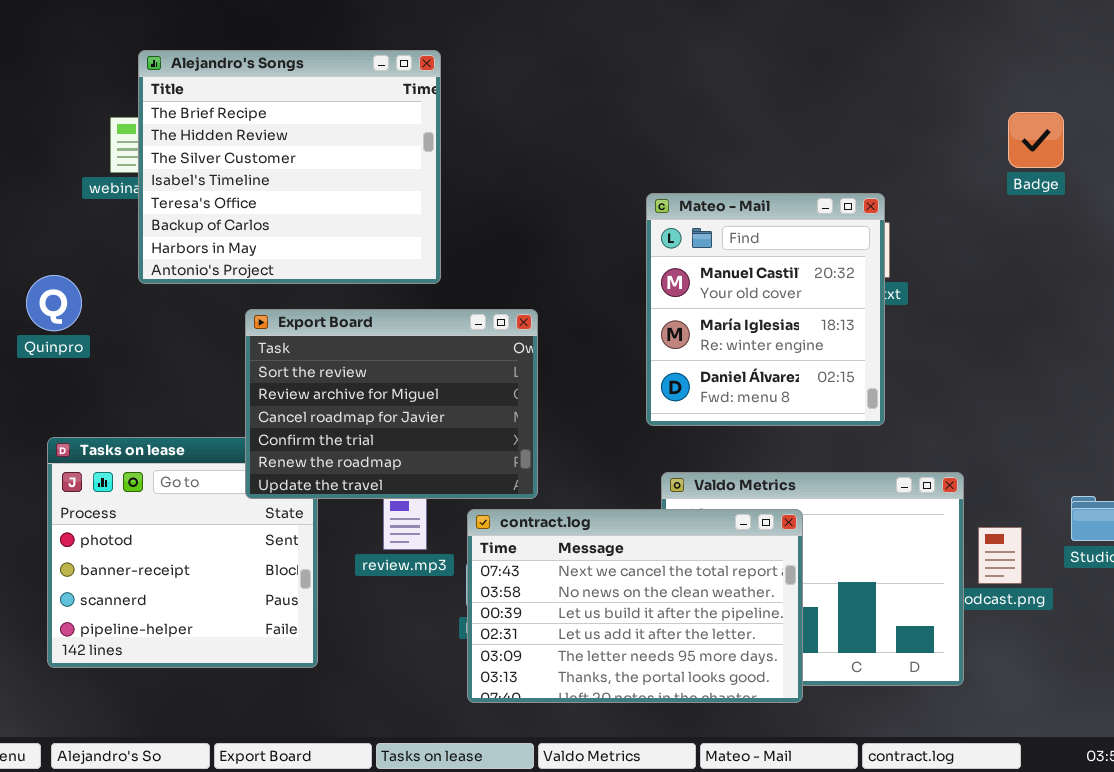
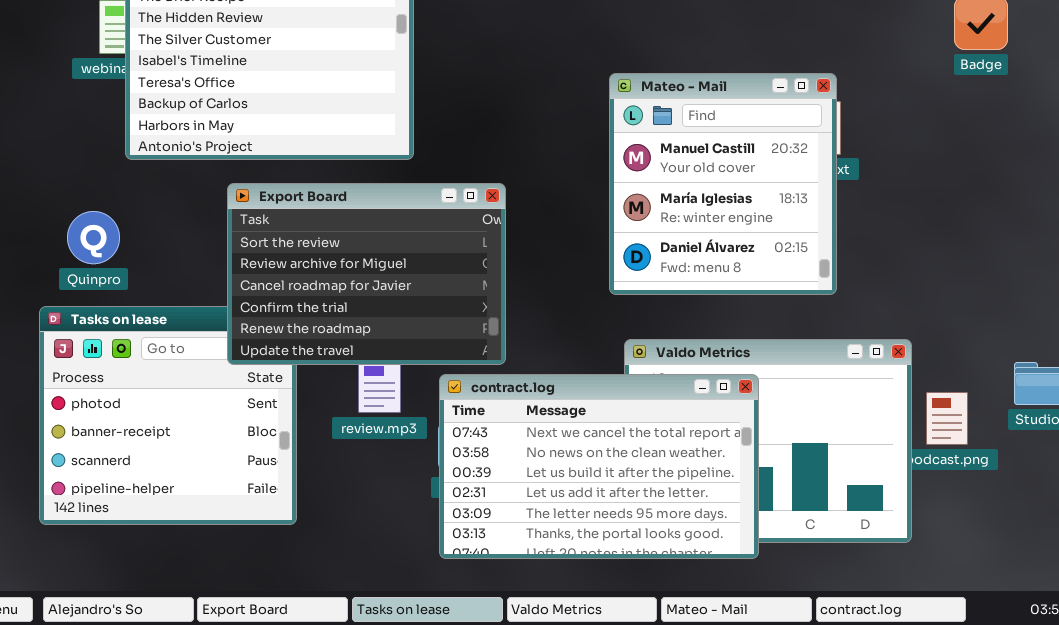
Quinpro: [26,275,82,331] -> [67,211,120,264], moved

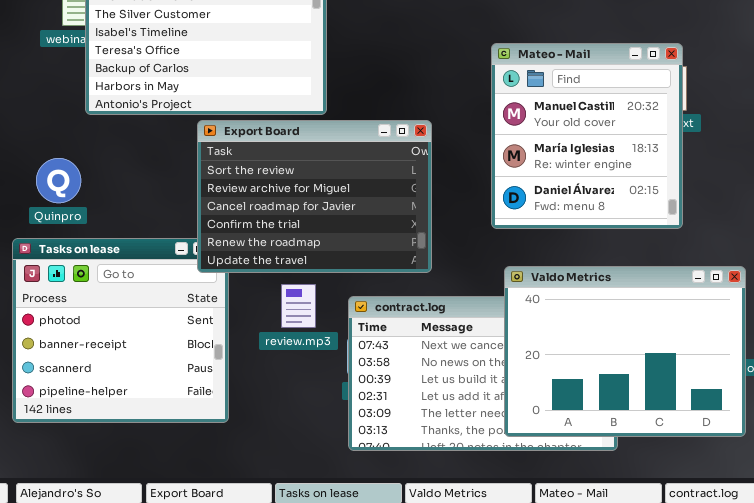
Export Board: [227,183,506,365] -> [197,120,432,273], moved
Valdo Metrics: [624,339,912,543] -> [504,266,746,437], raised

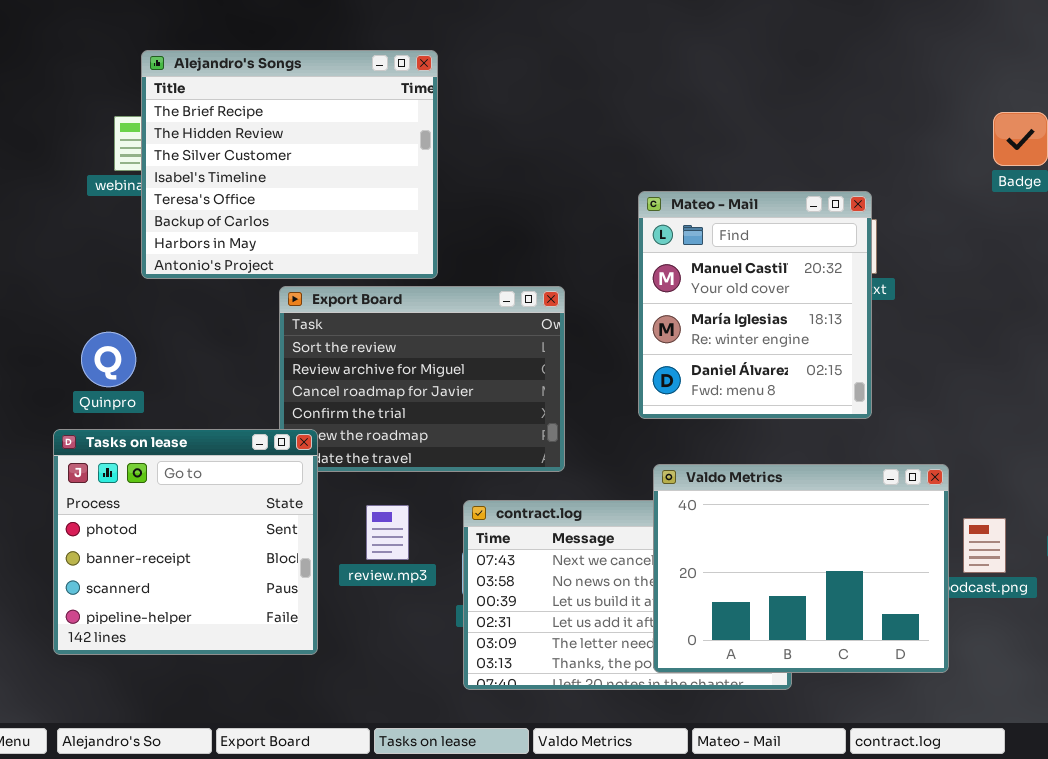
Tasks on lease: [12,238,229,423] -> [53,429,318,655], raised
review.mp3: [281,284,316,328] -> [366,505,409,560], moved

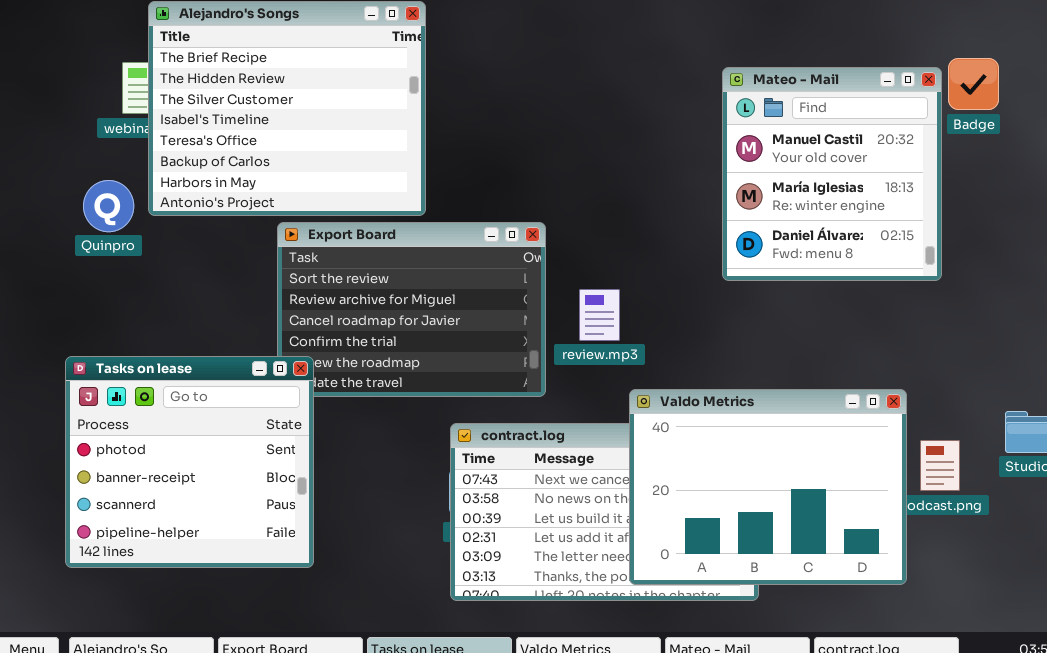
Mateo - Mail: [638,191,872,419] -> [722,67,942,281], moved
Quinpro: [81,332,136,387] -> [83,180,134,232], moved
review.mp3: [366,505,409,560] -> [579,289,620,341], moved

